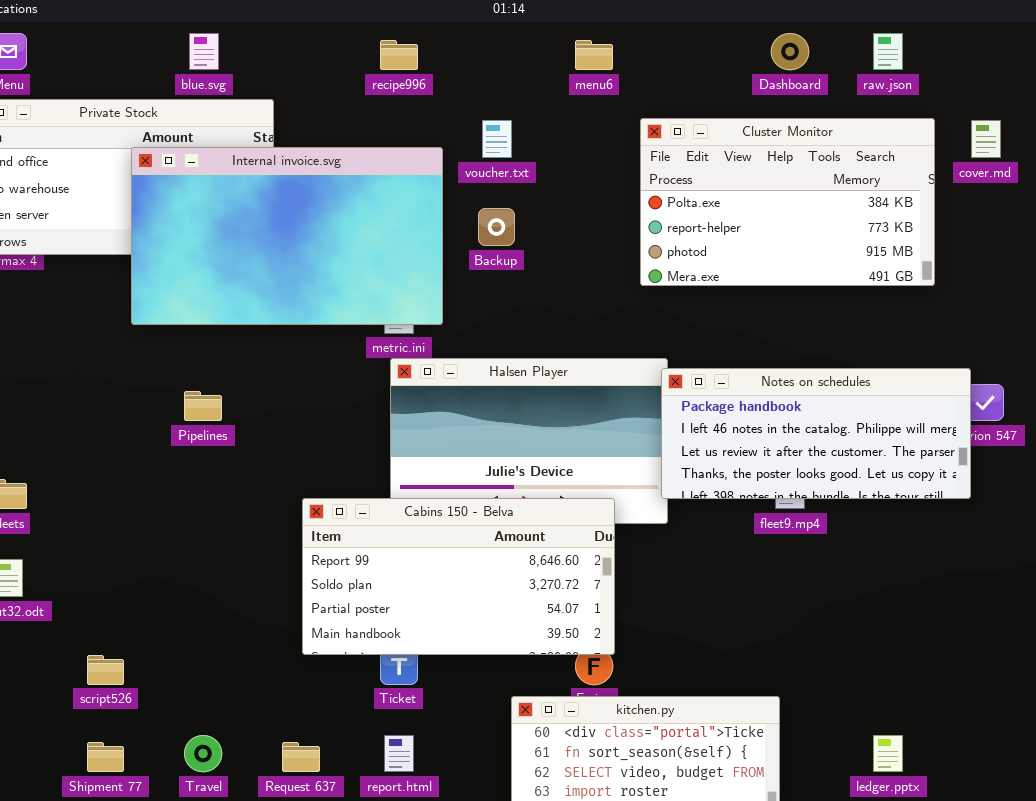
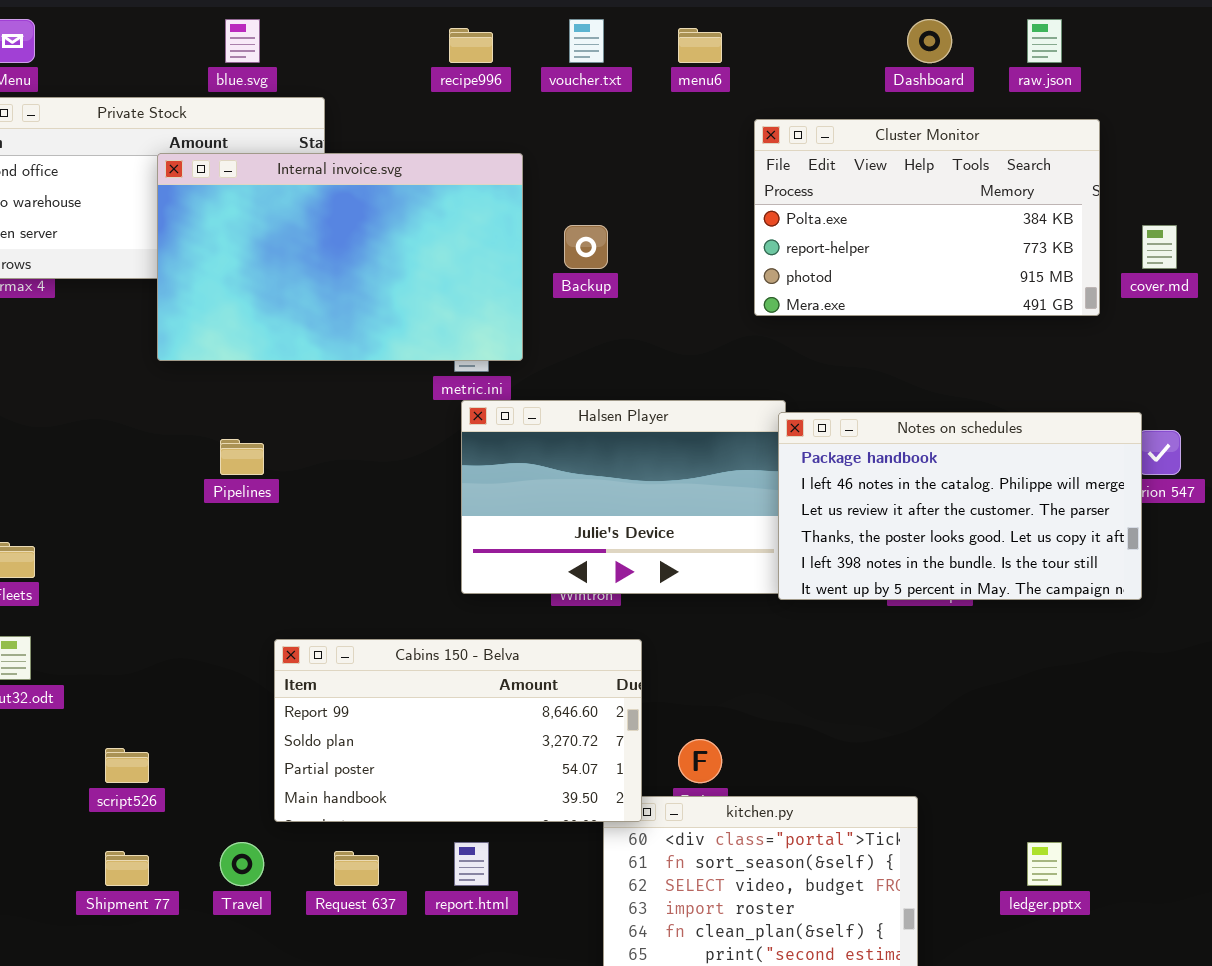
voucher.txt: [482,120,512,158] -> [569,19,604,63], moved
cover.md: [971,120,1001,158] -> [1142,225,1177,269], moved
Notes on schedules: [661,368,971,499] -> [778,412,1142,600], resized
Cabins 150 - Belva: [302,498,615,655] -> [274,639,642,822], moved

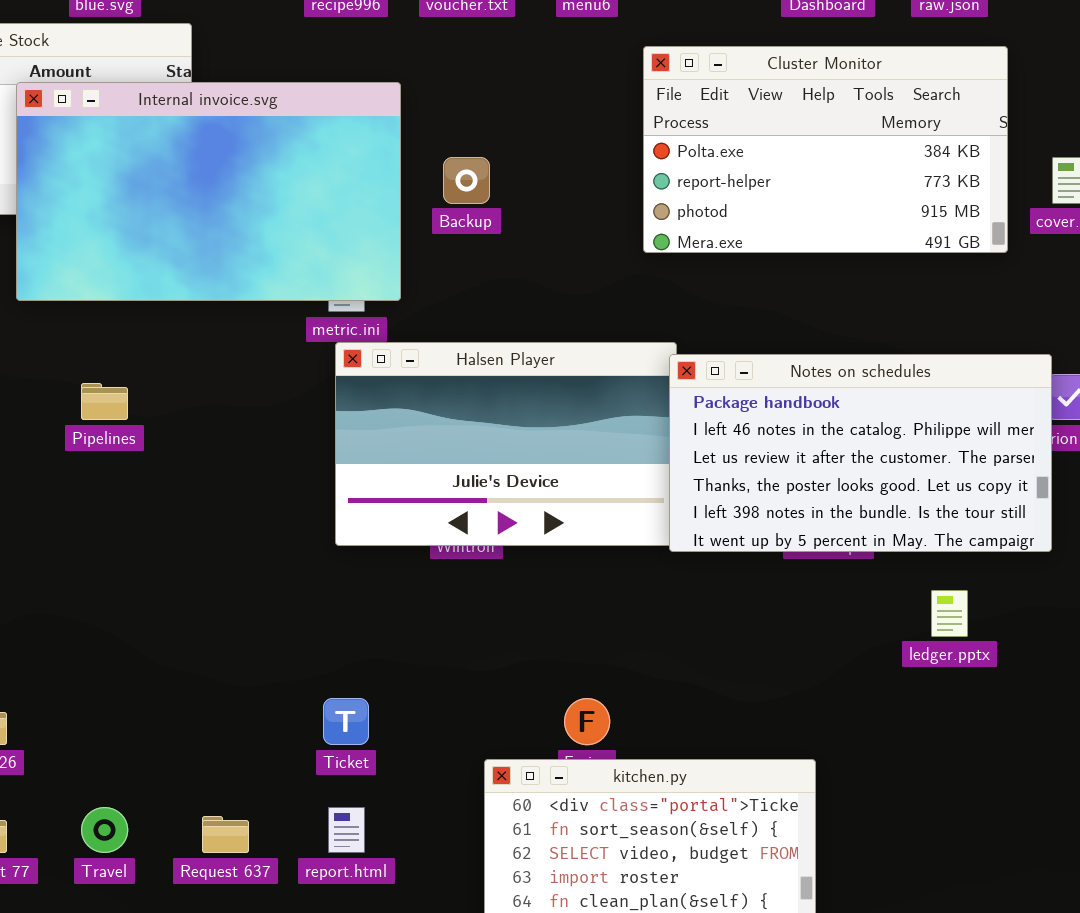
Cabins 150 - Belva: [274,639,642,822] -> none, closed
ledger.pptx: [1027,842,1062,886] -> [931,590,968,637], moved

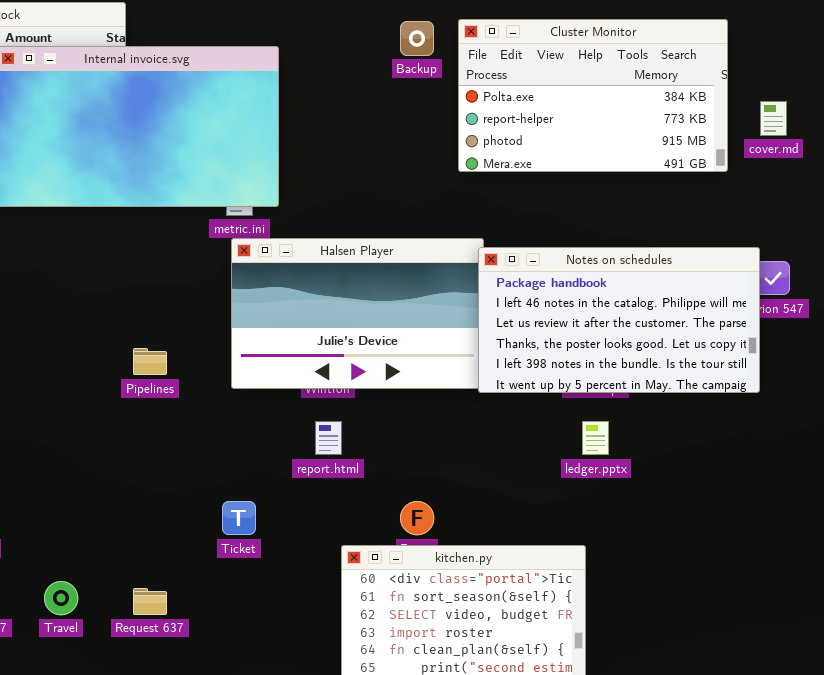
Backup: [443,157,490,204] -> [400,21,434,56], moved
Pipelines: [81,383,128,420] -> [133,348,167,375], moved
ledger.pptx: [931,590,968,637] -> [582,421,609,455], moved
report.html: [328,807,365,853] -> [315,421,342,455], moved

